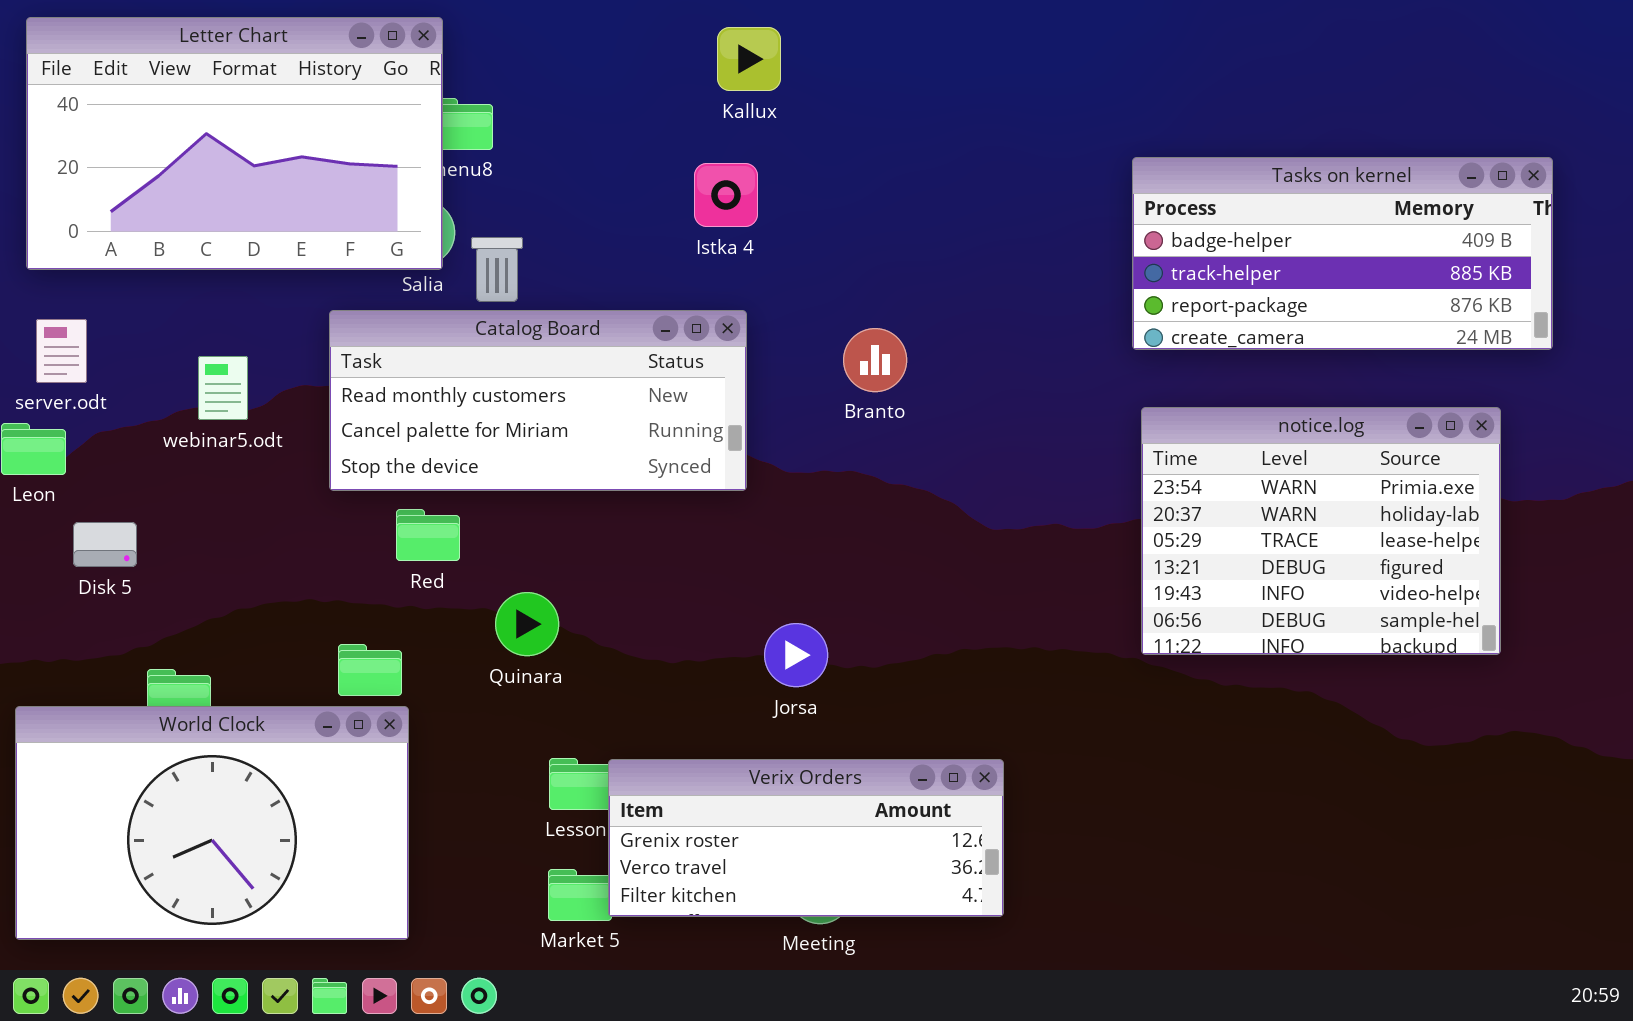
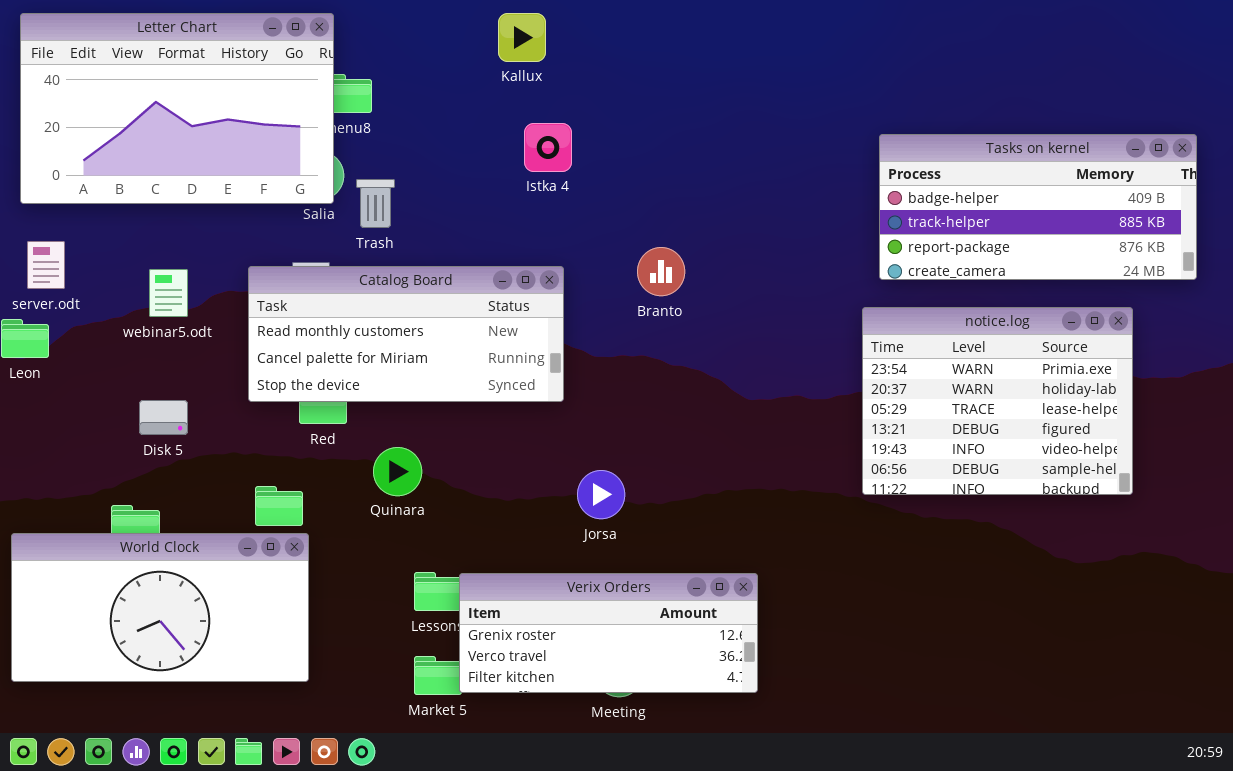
Kallux: [717,27,781,91] -> [498,13,546,62], moved
Tasks on kernel: [1132,157,1553,350] -> [879,134,1197,280], moved
Catalog Board: [329,310,747,491] -> [248,266,564,402], moved
Disk 5: [73,522,137,567] -> [139,400,188,435], moved
World Clock: [15,706,409,940] -> [11,533,309,682], resized

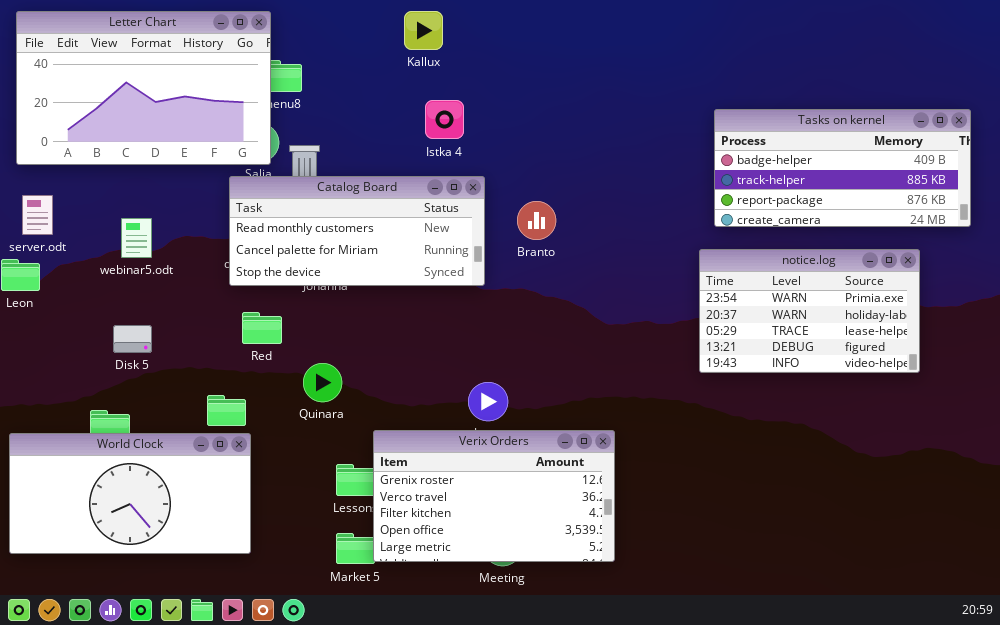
Catalog Board: [248,266,564,402] -> [229,176,485,286], moved
notice.log: [862,307,1133,495] -> [699,249,920,373], resized
Verix Orders: [459,573,758,693] -> [373,430,615,562], resized

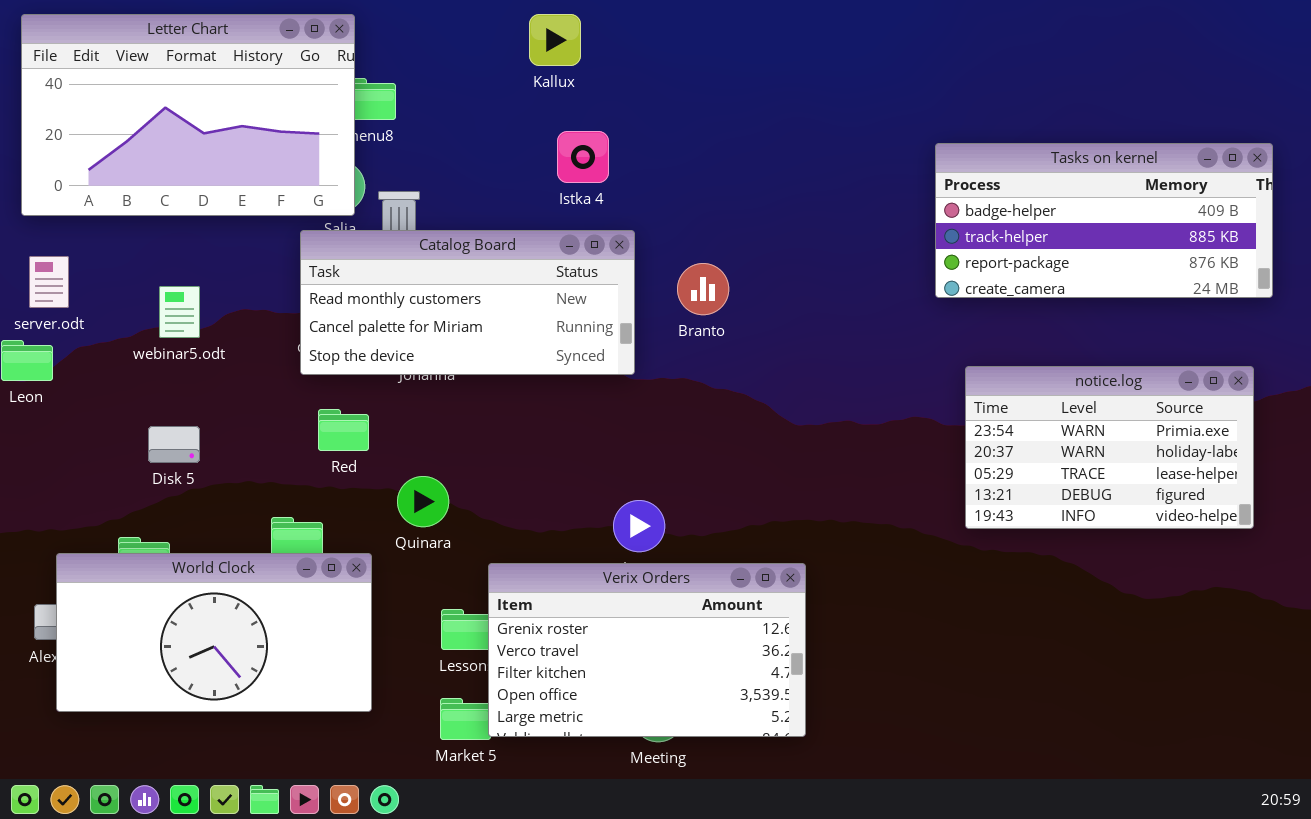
notice.log: [699,249,920,373] -> [965,366,1254,529], moved
World Clock: [9,433,251,554] -> [56,553,372,712], moved

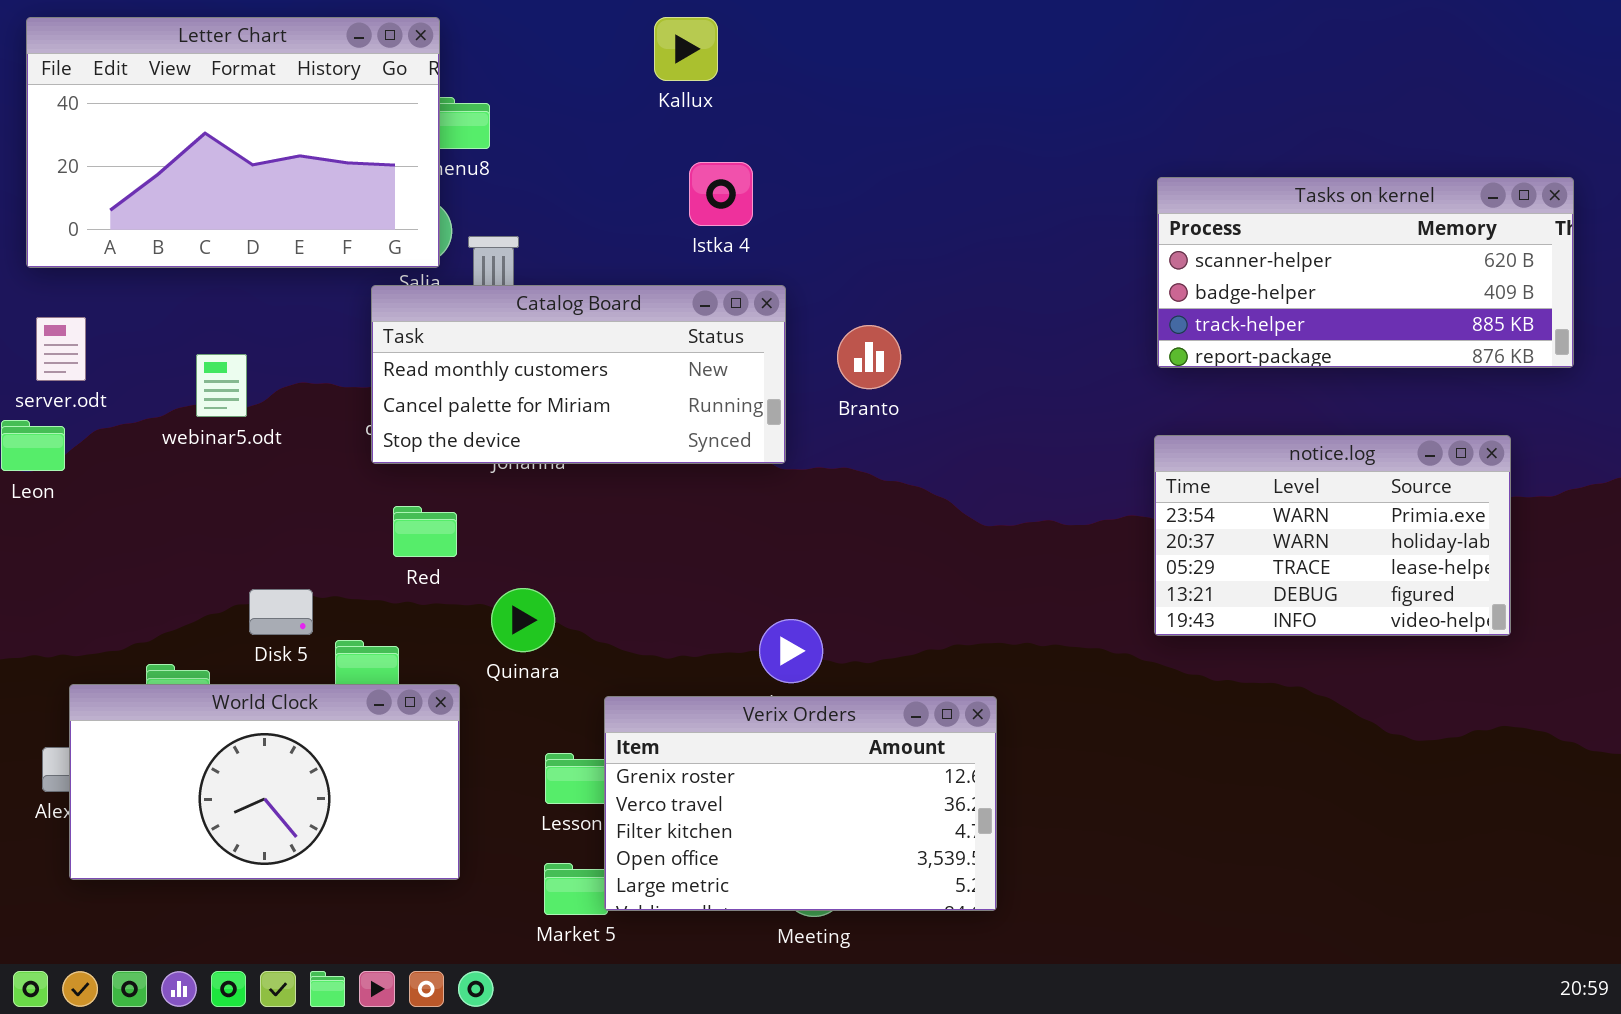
Tasks on kernel: [935,143,1273,298] -> [1157,177,1574,368], scrolled up 1 row
notice.log: [965,366,1254,529] -> [1154,435,1511,636], moved
Disk 5: [148,426,200,463] -> [249,589,313,635], moved

